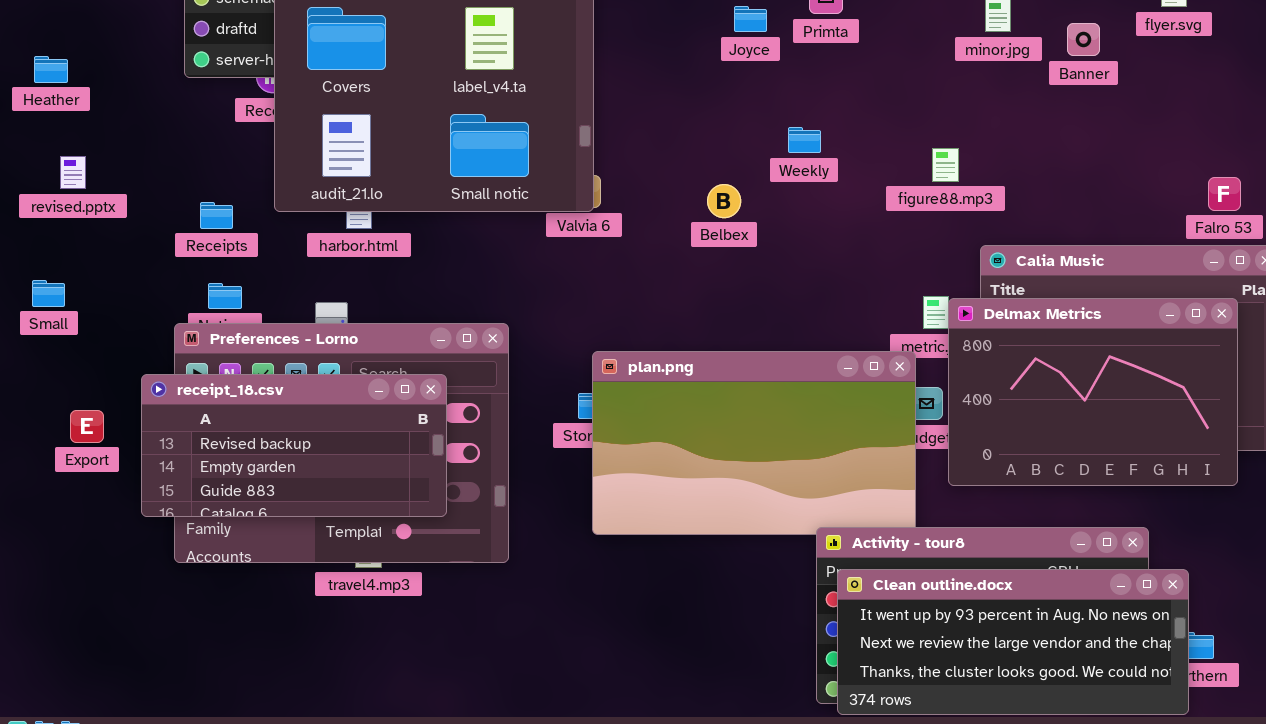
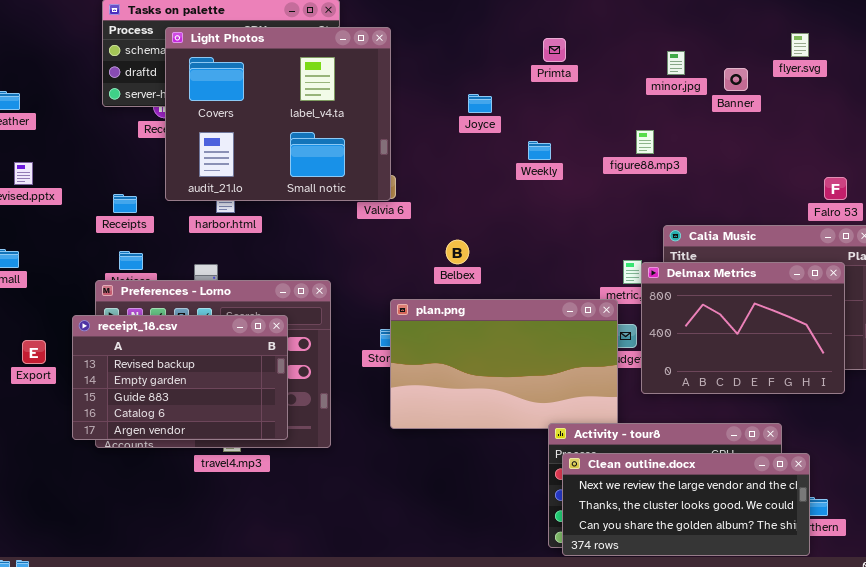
Joyce: [734,6,767,32] -> [468,94,492,113], moved
figure88.mp3: [932,148,959,182] -> [636,130,654,154], moved
Belbex: [707,184,741,218] -> [446,240,469,264], moved
receipt_18.csv: [141,374,447,517] -> [72,315,288,440], resized
Clean outline.docx: [837,569,1189,715] -> [562,453,810,556], scrolled down 1 row

